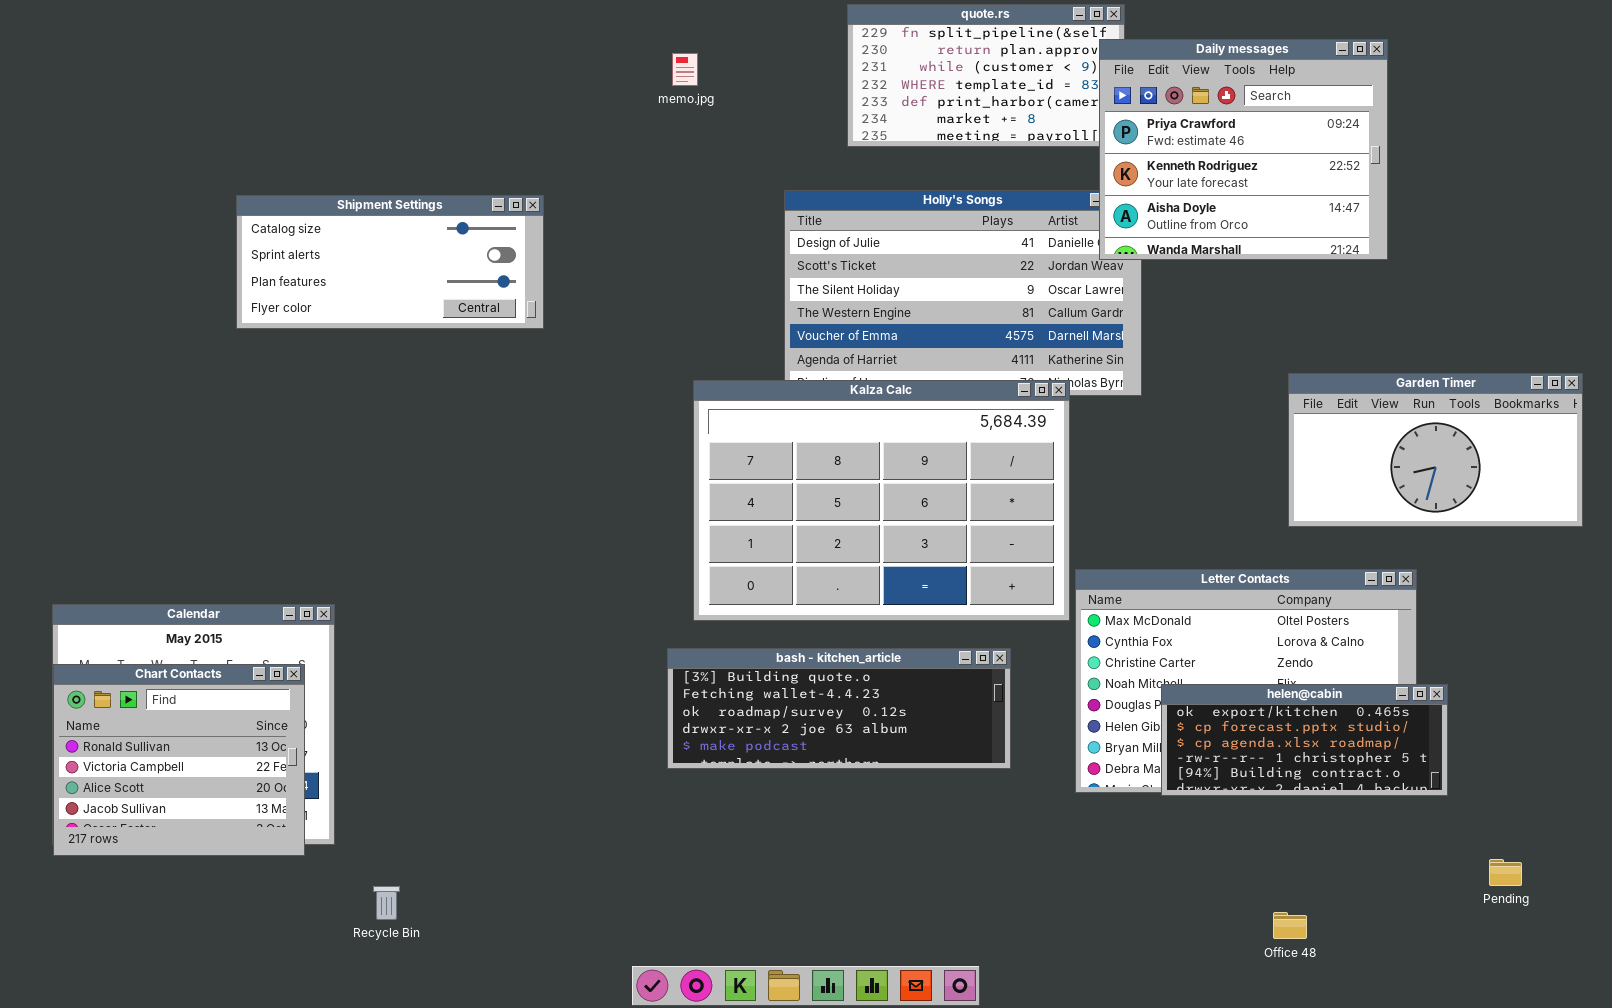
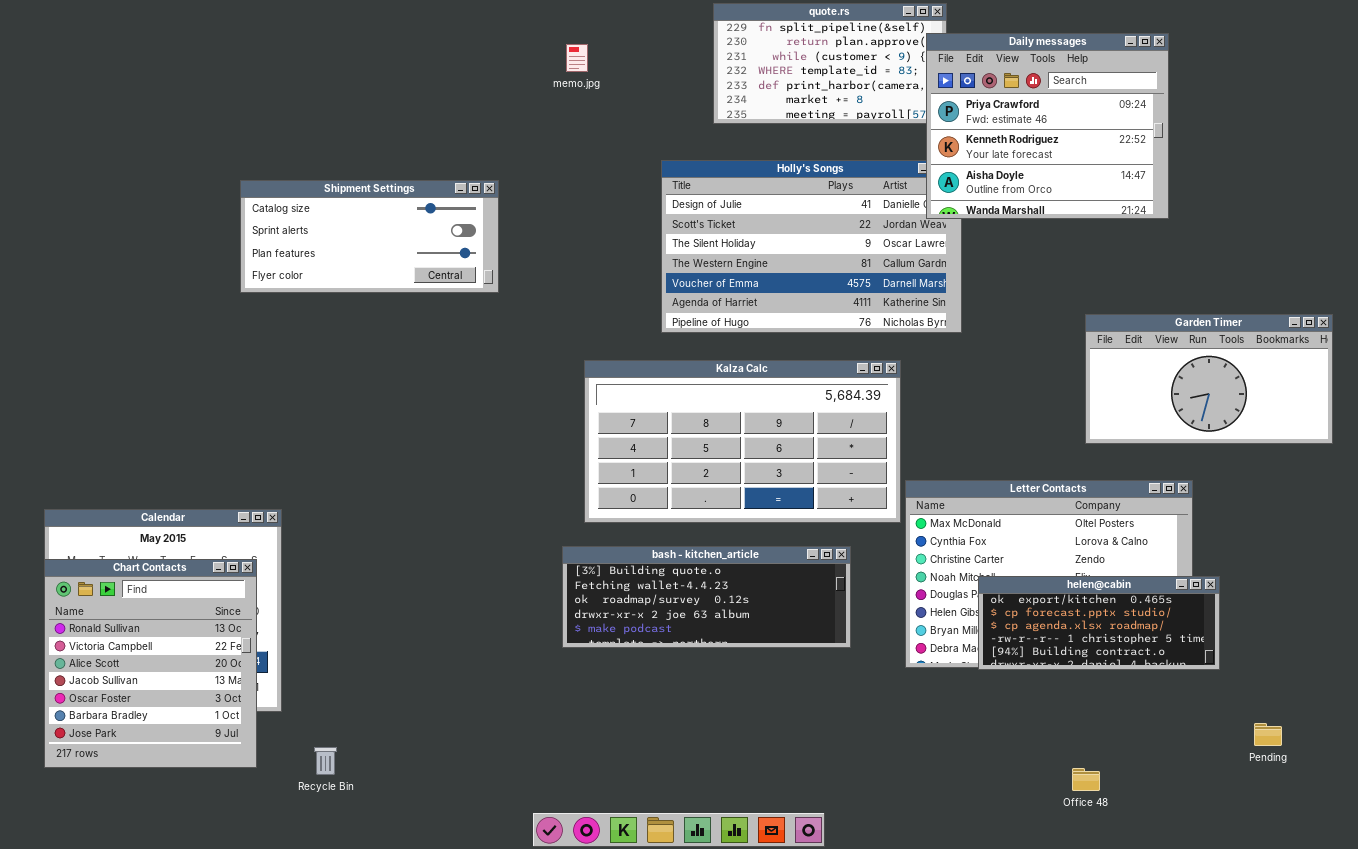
Shipment Settings: [236,195,544,329] -> [240,180,499,293], moved
Kalza Calc: [693,380,1070,621] -> [584,360,901,523], resized
Chart Contacts: [53,664,305,856] -> [44,559,257,768], resized

